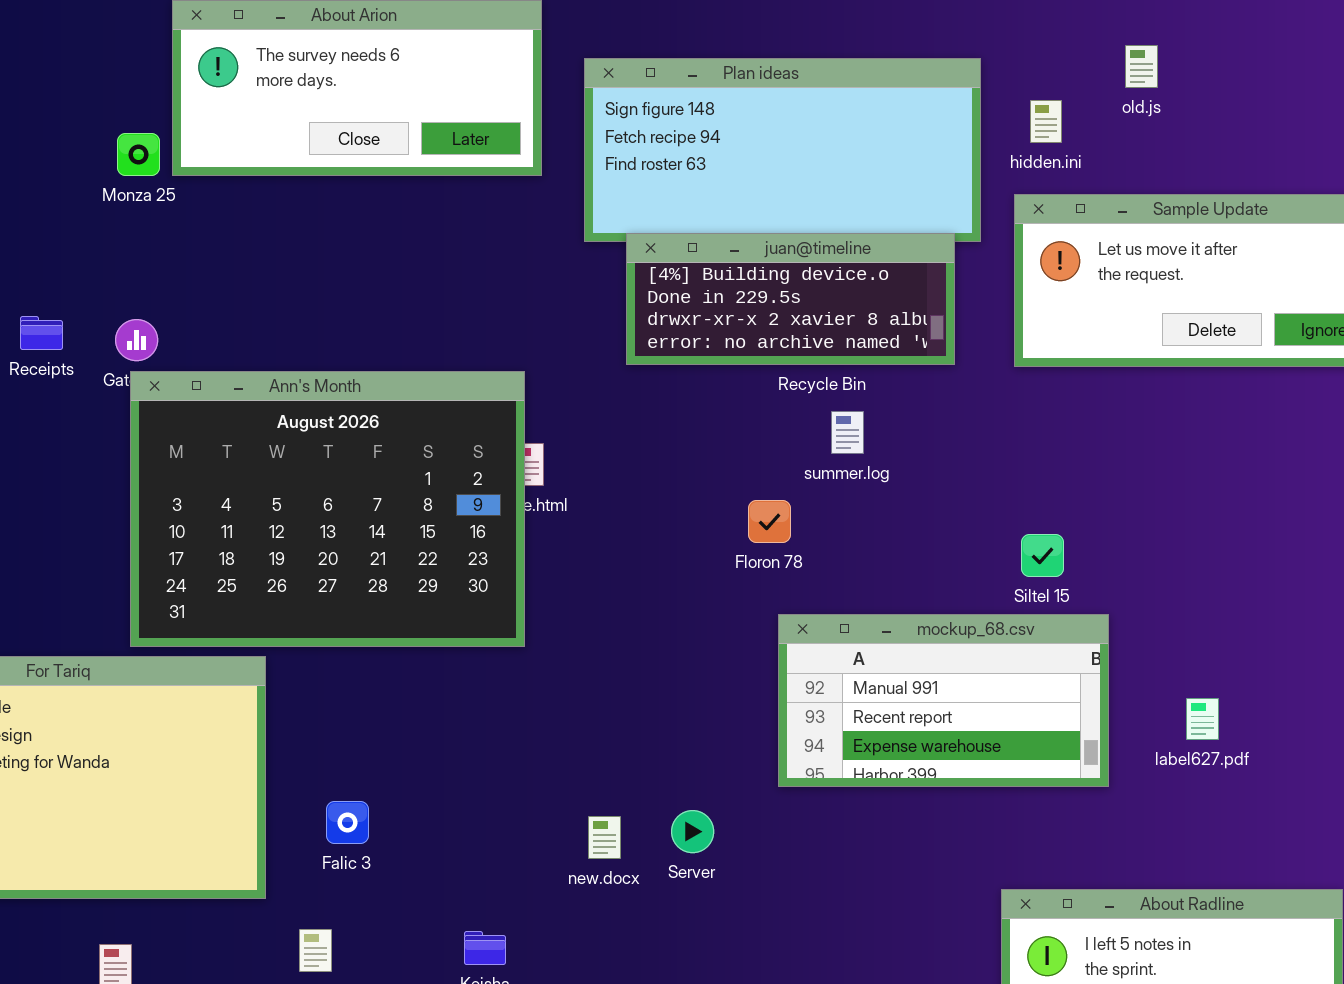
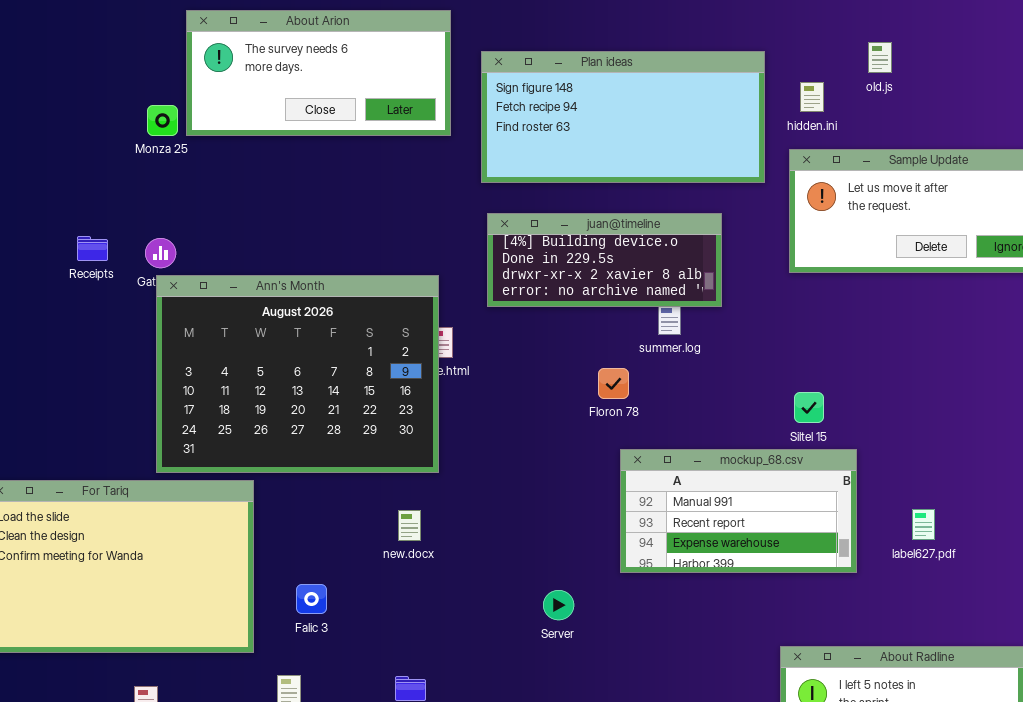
juan@timeline: [626,233,955,365] -> [487,213,722,307], moved
new.docx: [588,816,621,859] -> [398,510,421,541], moved

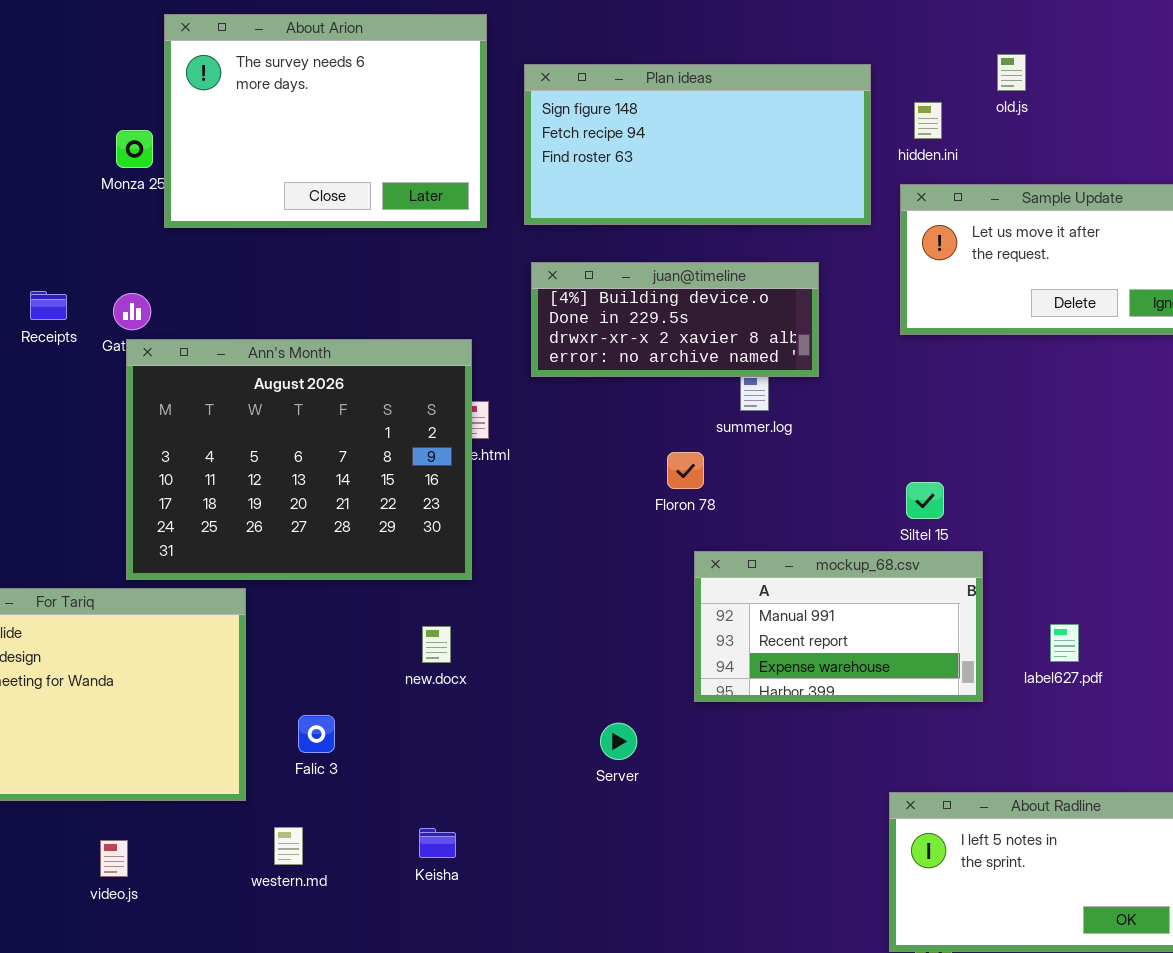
About Arion: [186,10,451,136] -> [164,14,487,228], resized

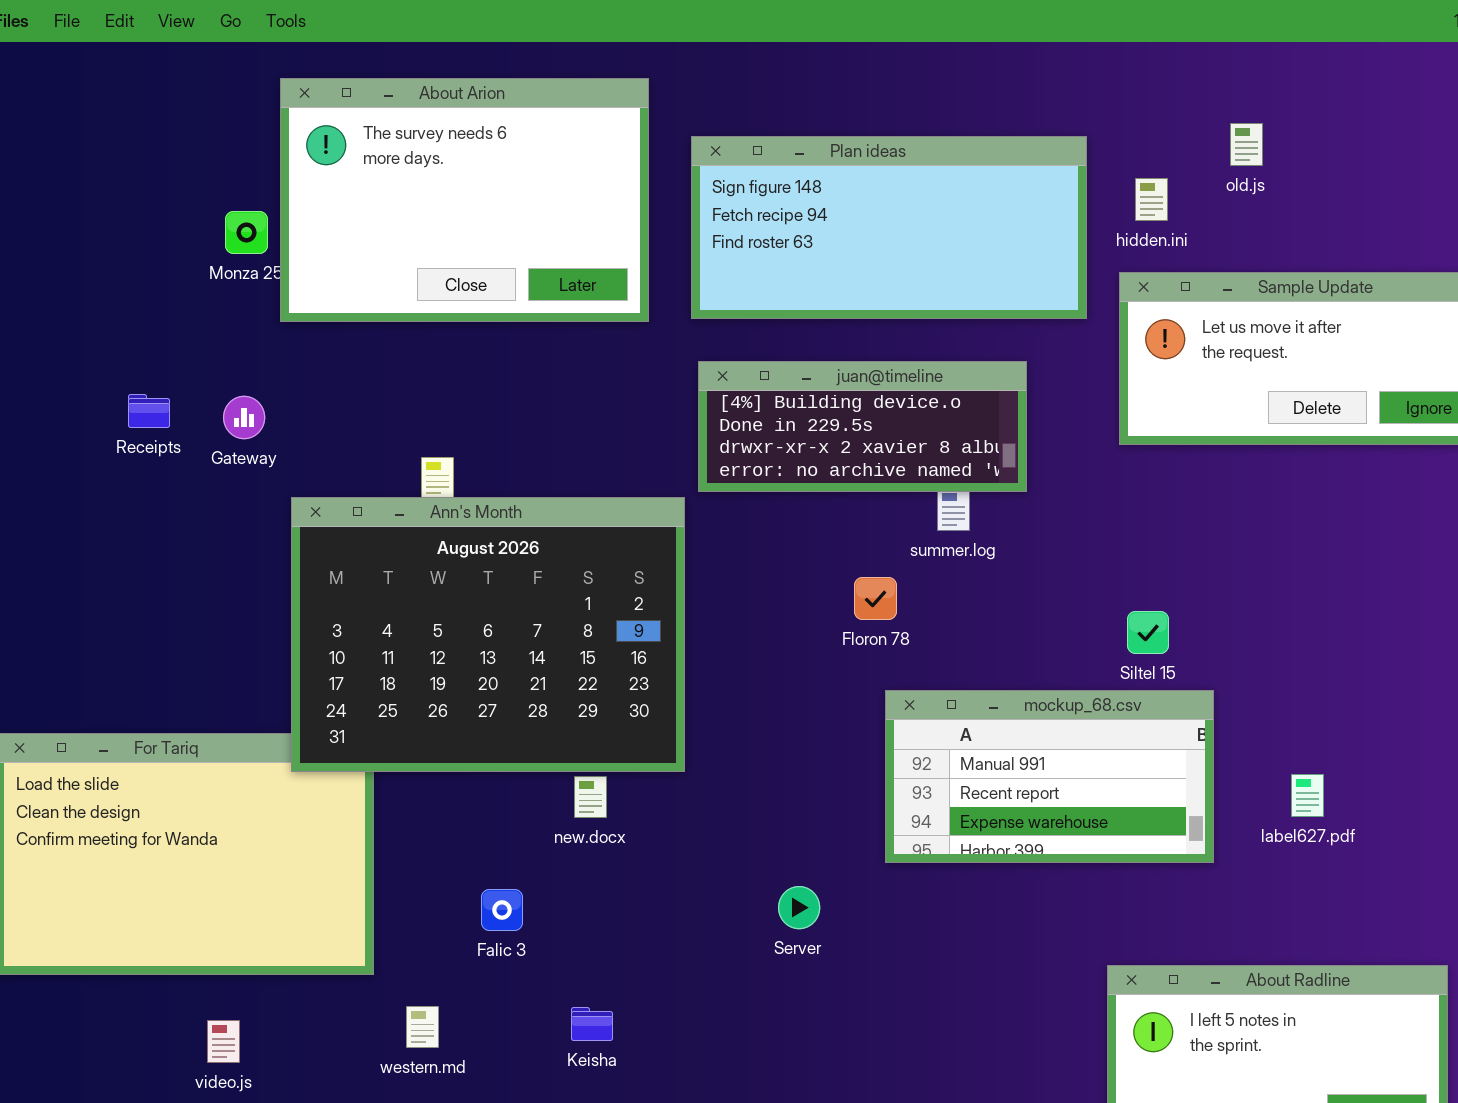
Ann's Month: [126,339,472,580] -> [291,497,685,772], moved
Falic 3: [298,715,335,753] -> [481,889,523,931], moved

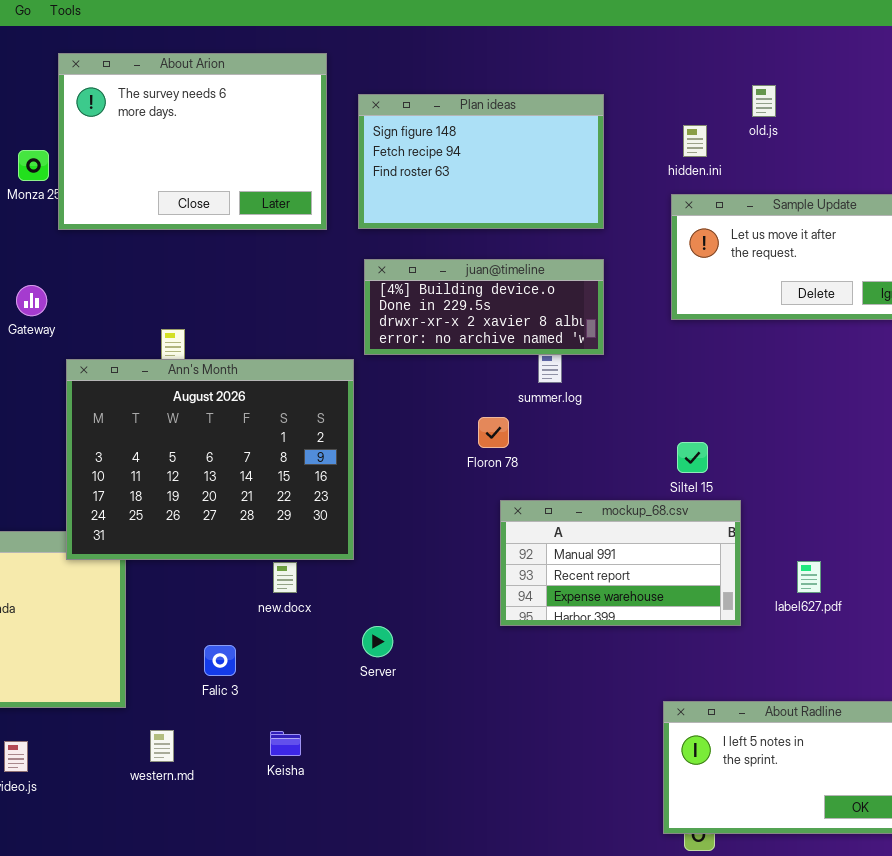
Plan ideas: [691,136,1087,319] -> [358,94,604,229], resized
Server: [778,886,820,929] -> [362,626,393,657], moved

